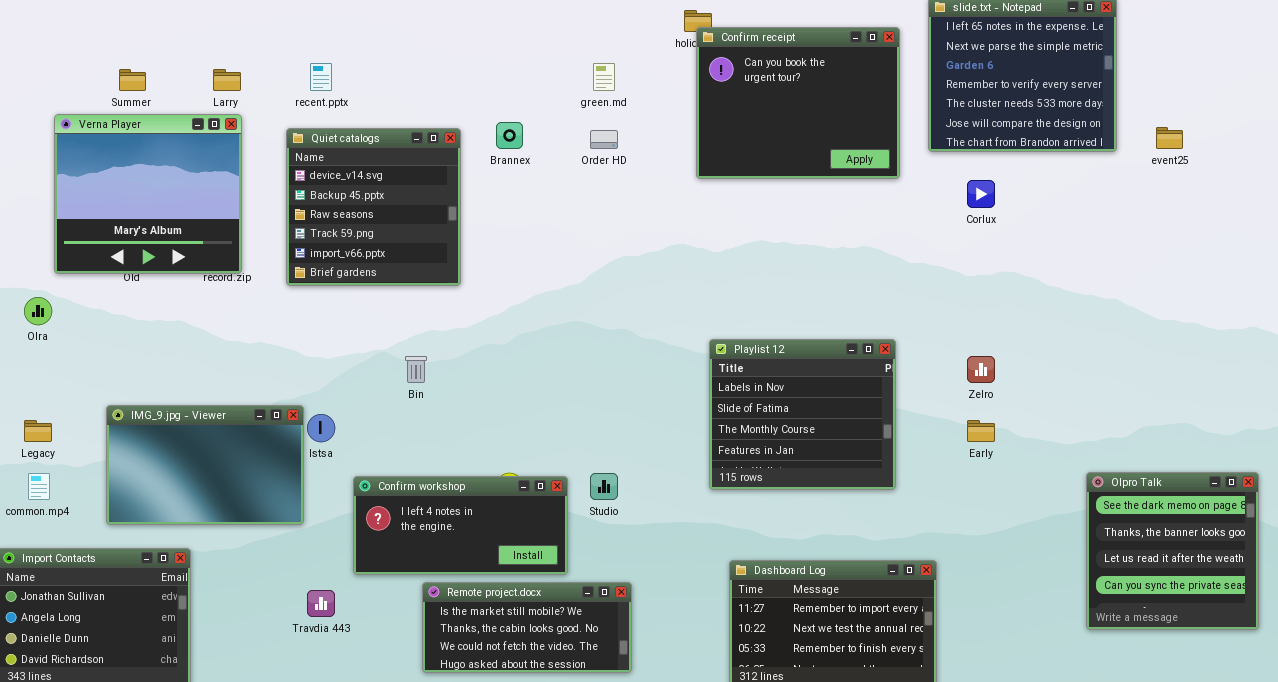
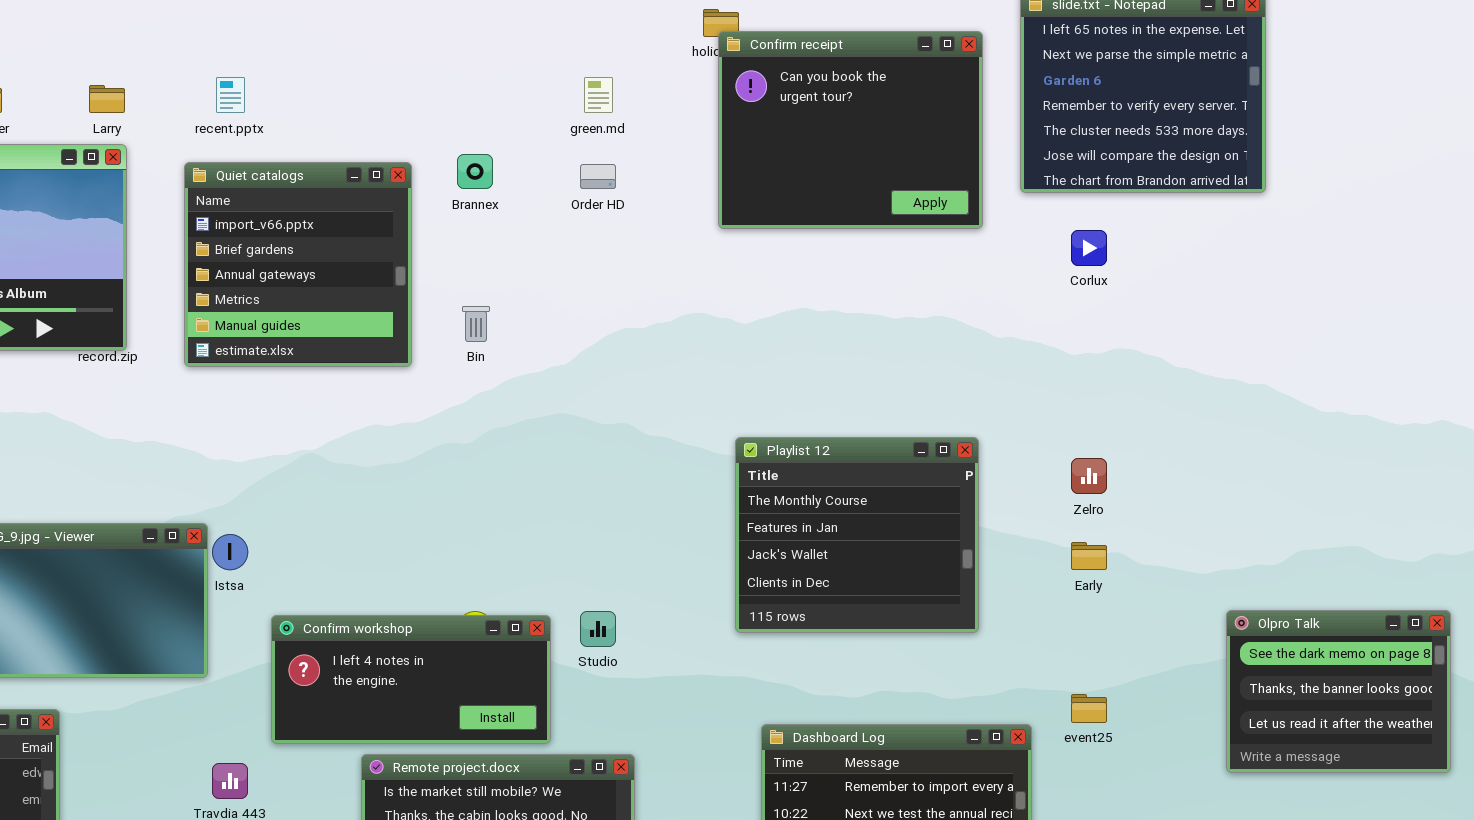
event25: [1156,127,1183,149] -> [1071,694,1107,723], moved
Quiet catalogs: [286,128,461,286] -> [184,162,412,367], scrolled down 4 rows
Playlist 12: [709,339,896,490] -> [735,437,979,633], scrolled down 2 rows
Bin: [405,356,427,383] -> [462,306,490,342], moved
Olpro Talk: [1086,472,1259,630] -> [1226,610,1451,773], resized

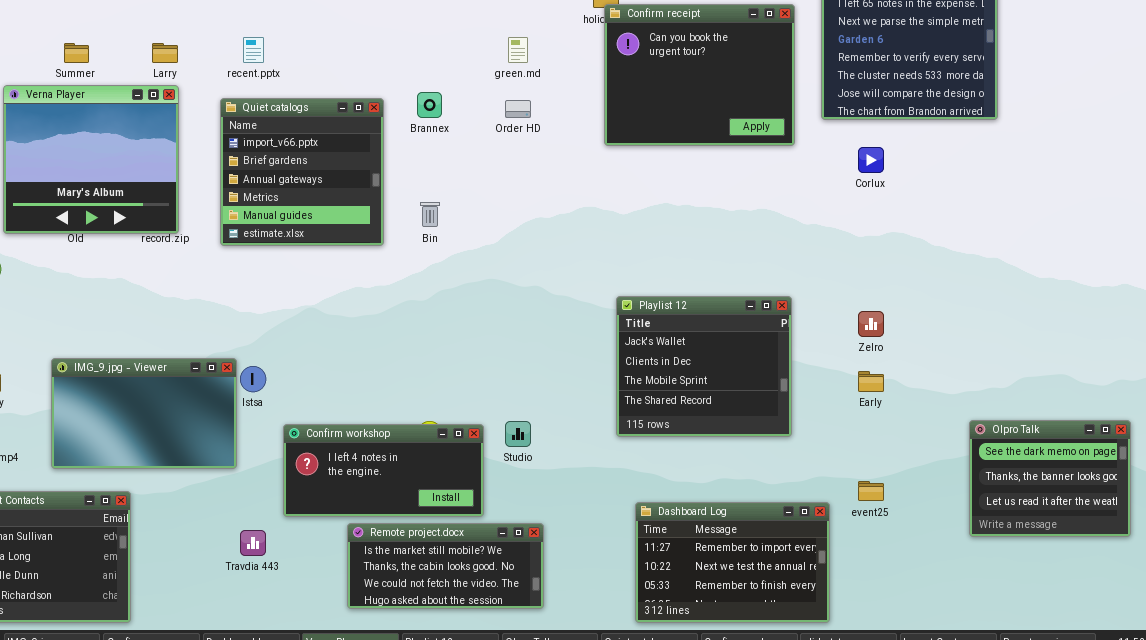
Playlist 12: [735,437,979,633] -> [616,296,792,437], scrolled down 2 rows

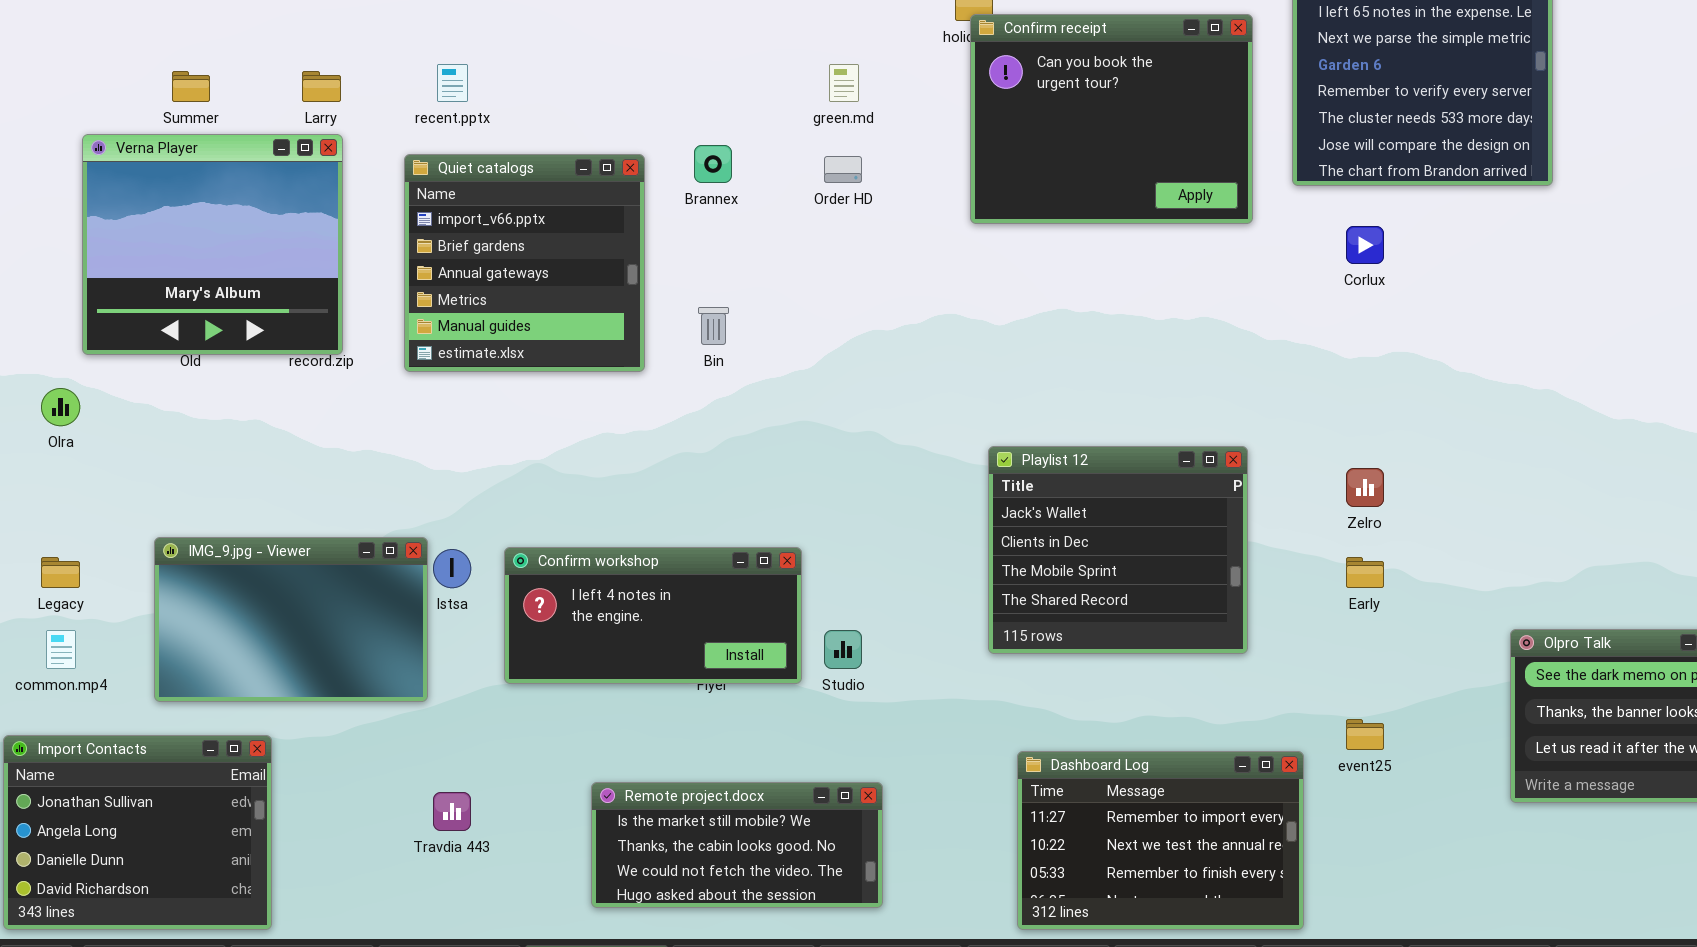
Confirm workshop: [283,424,484,517] -> [504,547,802,684], moved

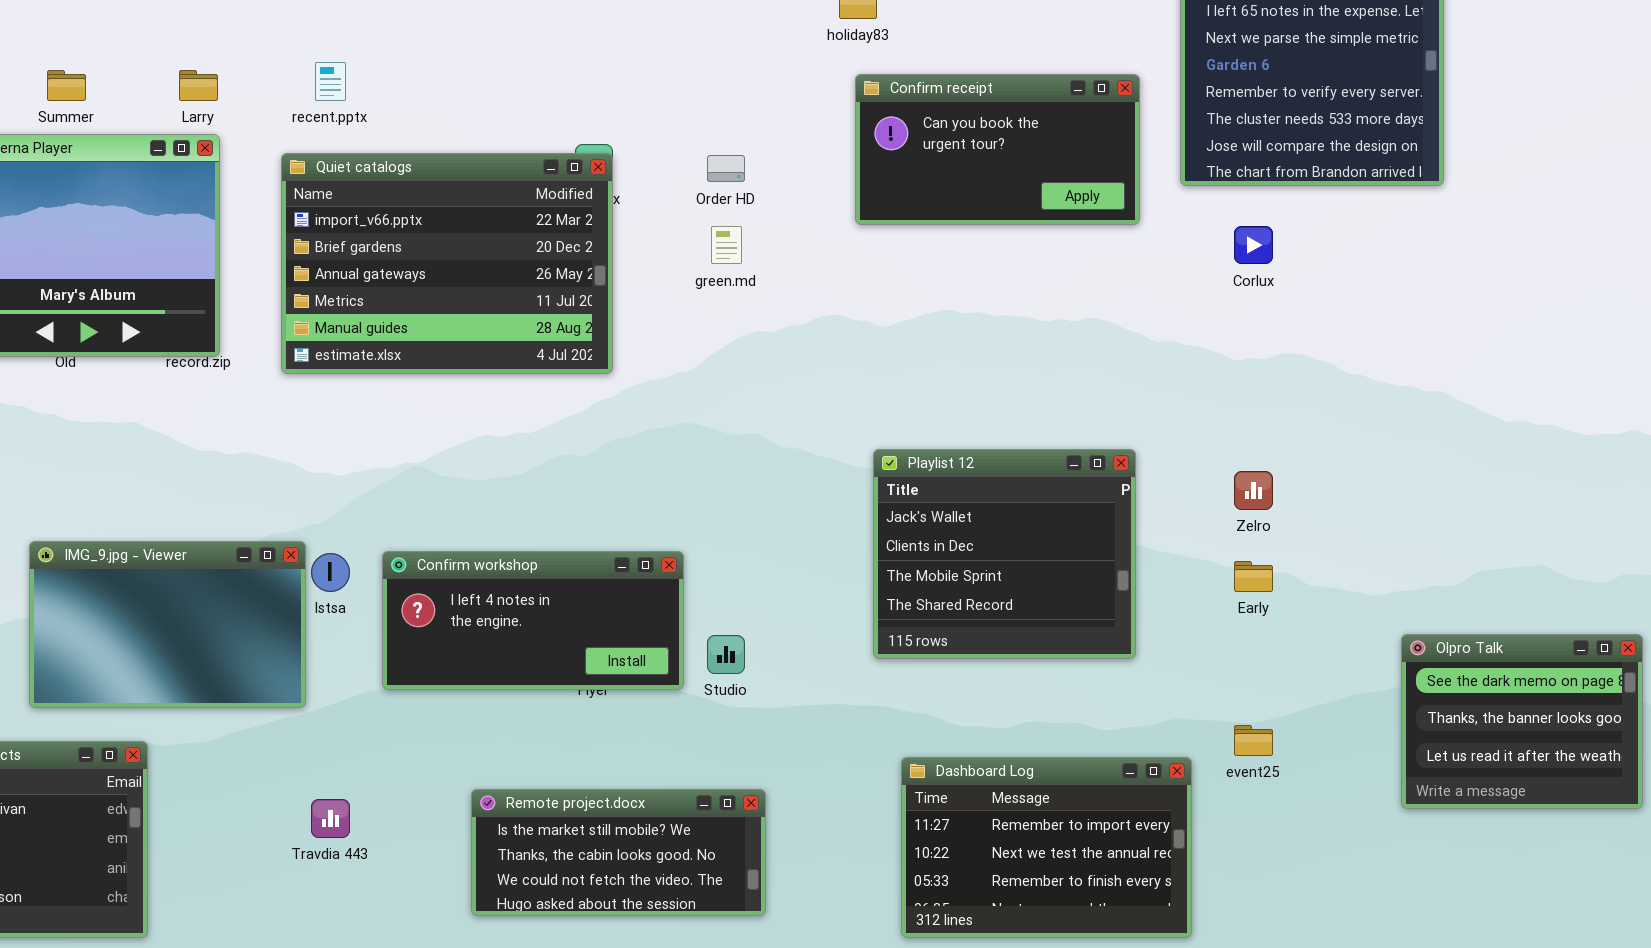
Confirm receipt: [970,14,1253,224] -> [855,74,1140,225], resized
green.md: [829,64,859,102] -> [711,226,742,264], moved
Quiet catalogs: [404,154,645,372] -> [281,153,613,374], resized

